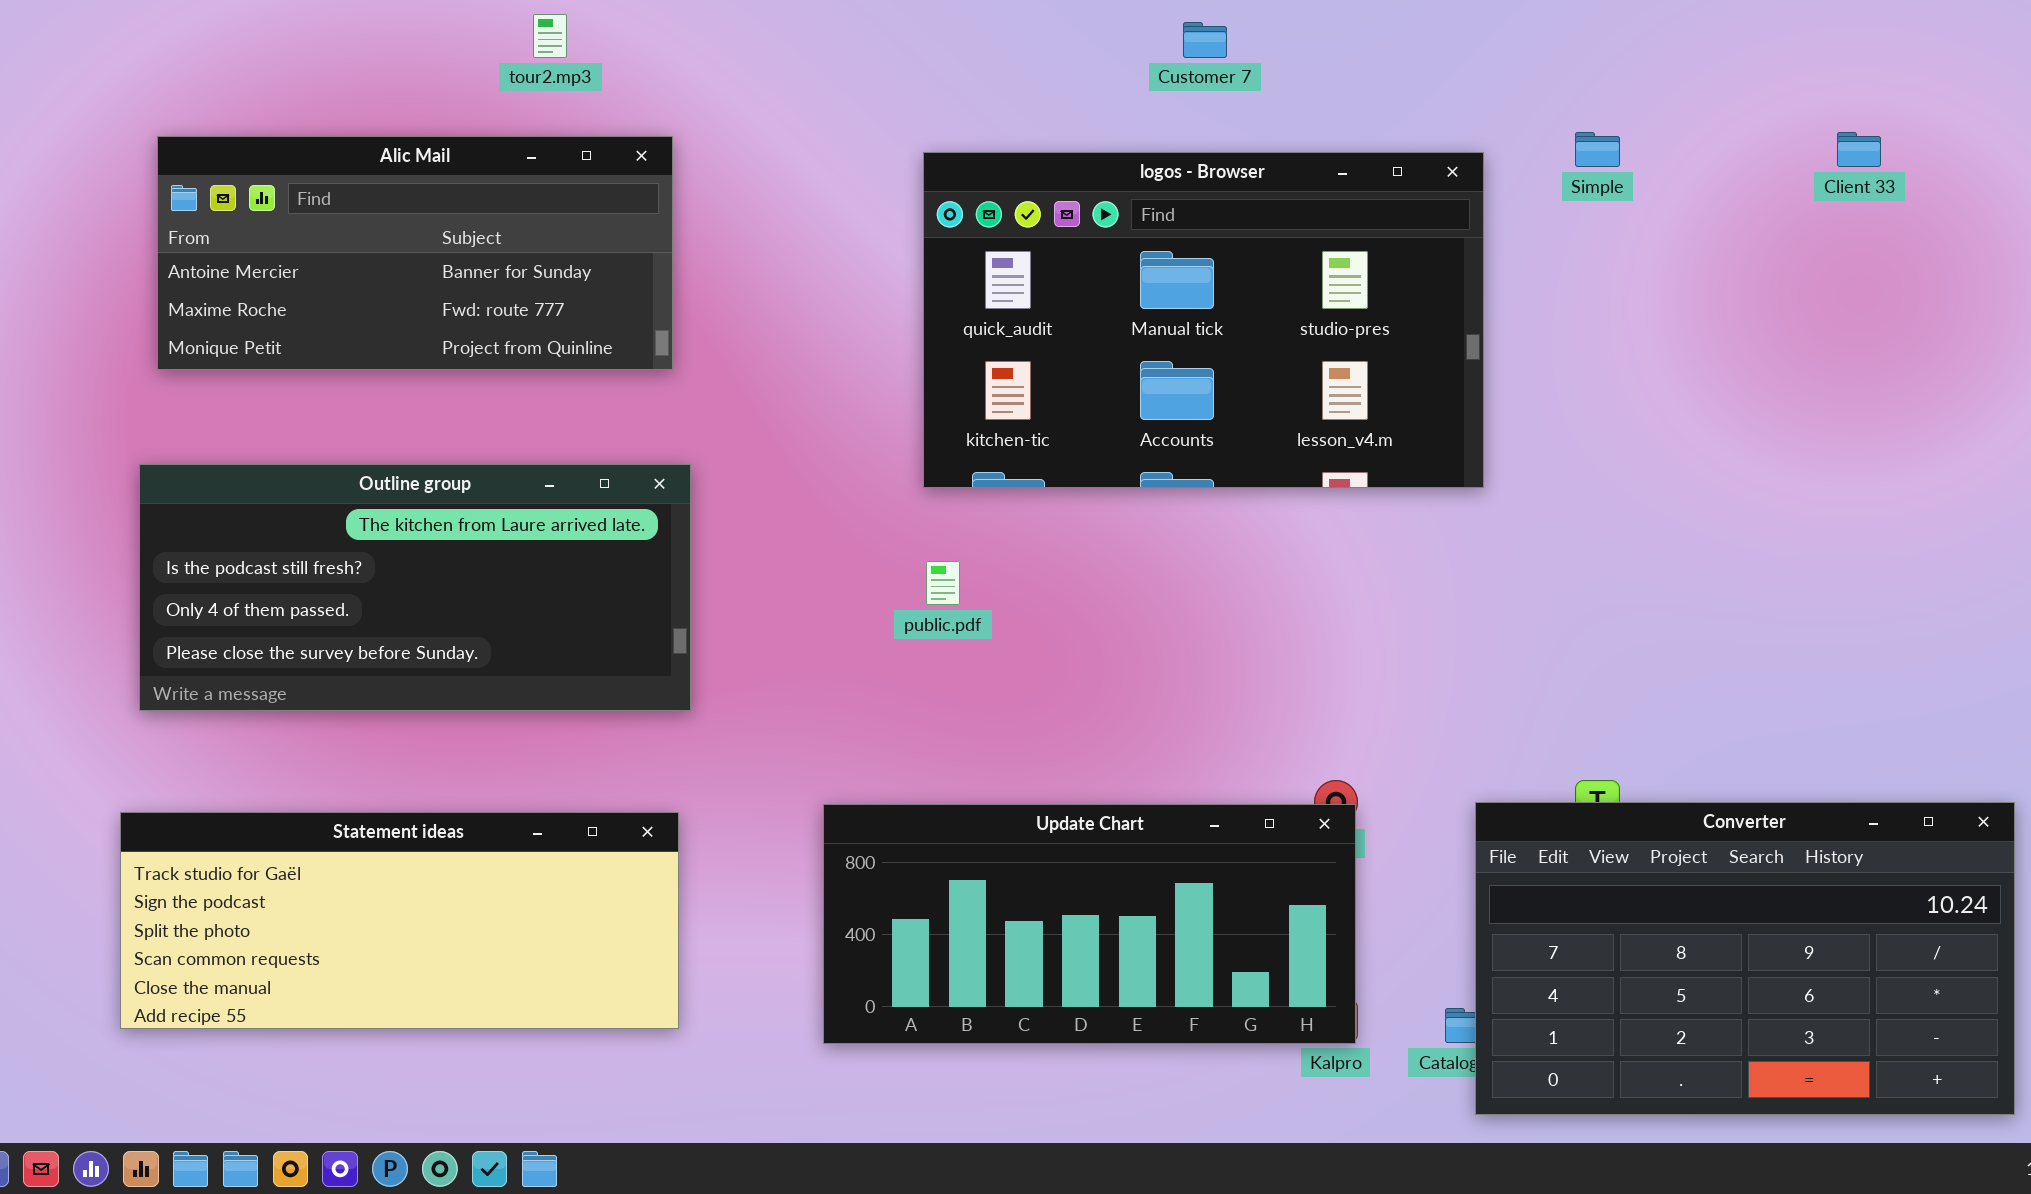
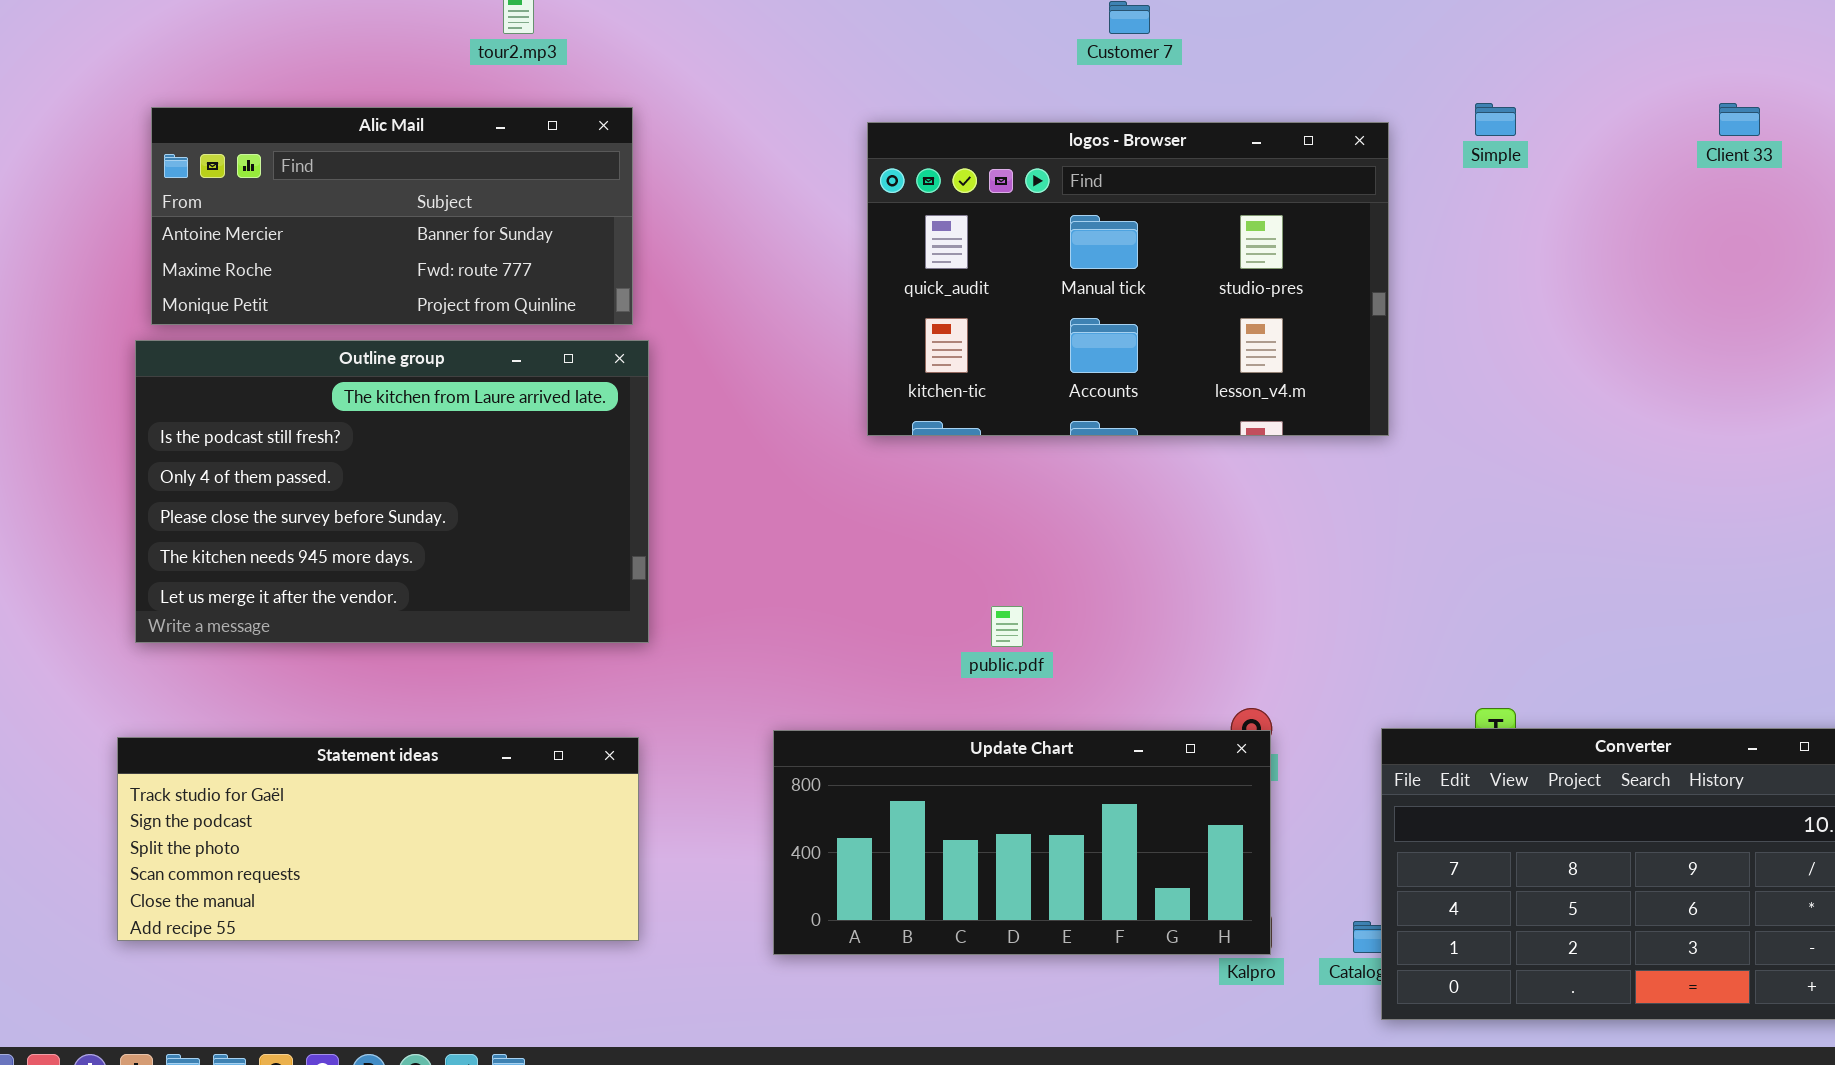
Outline group: [139,464,691,711] -> [135,340,649,643], resized
public.pdf: [926,561,960,605] -> [991,606,1023,647], moved

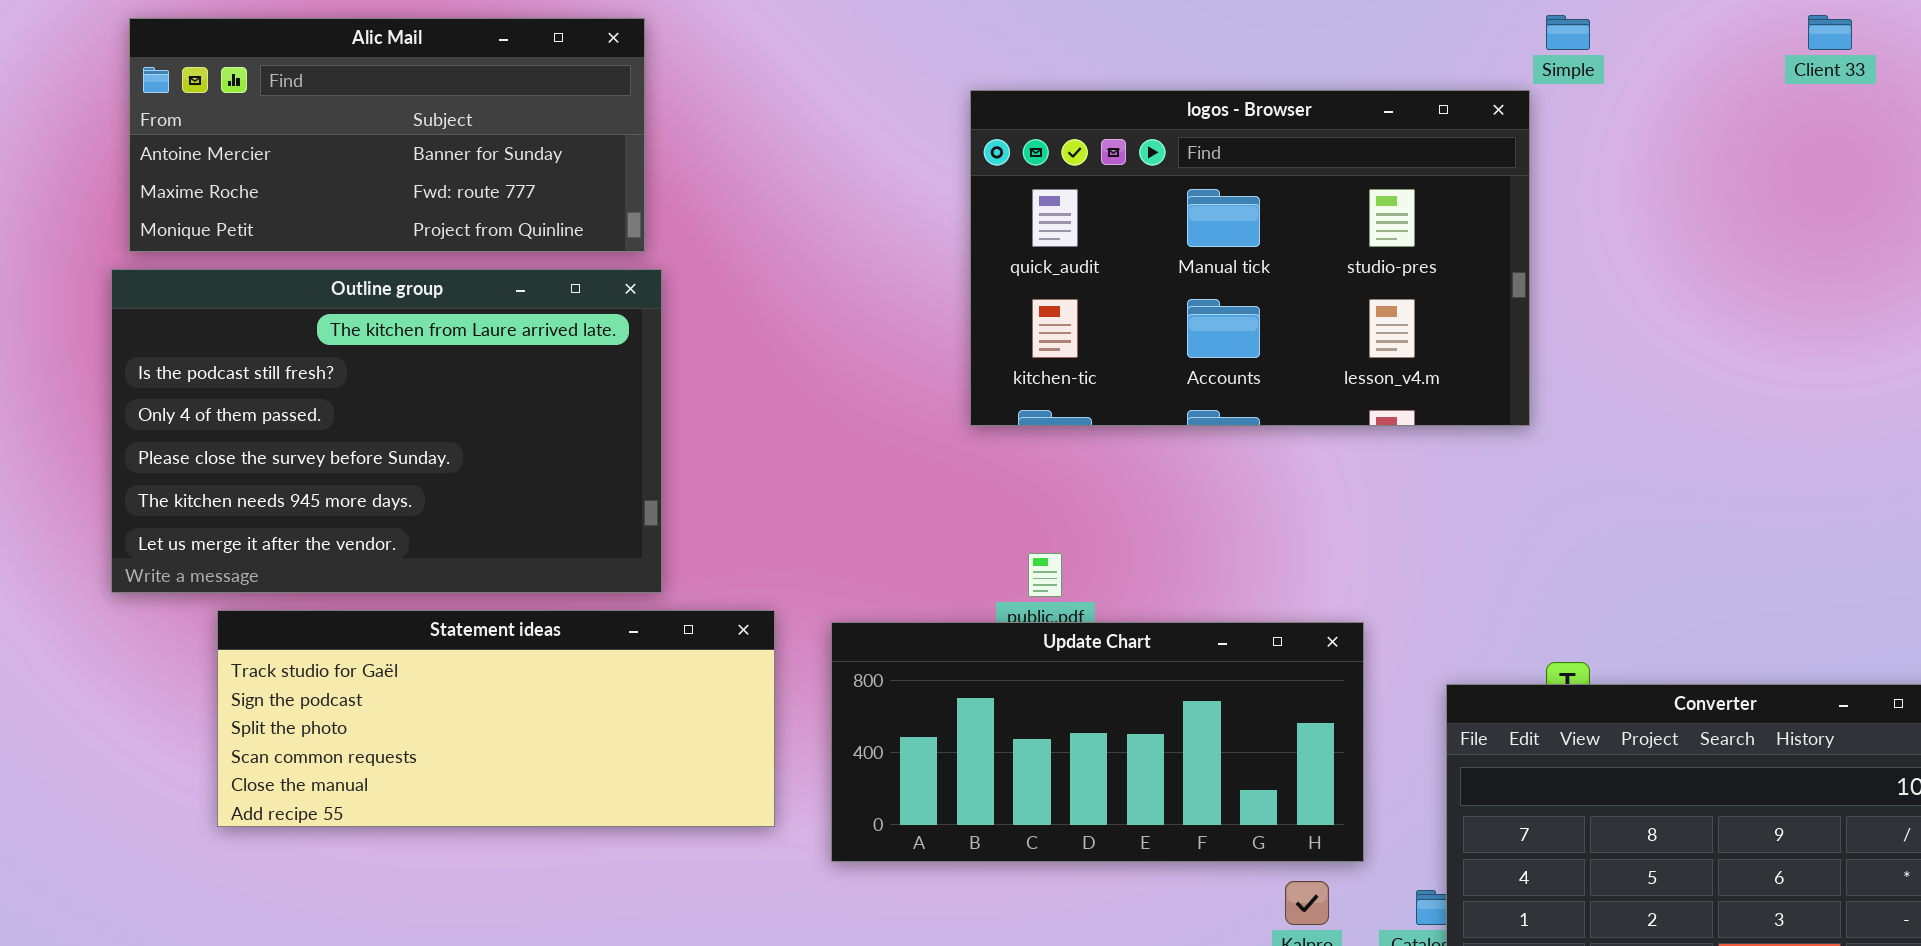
logos - Browser: [867,122,1389,436] -> [970,90,1530,426], moved
Update Chart: [773,730,1271,955] -> [831,622,1364,862], moved
Statement ideas: [117,737,639,941] -> [217,610,775,827], moved

